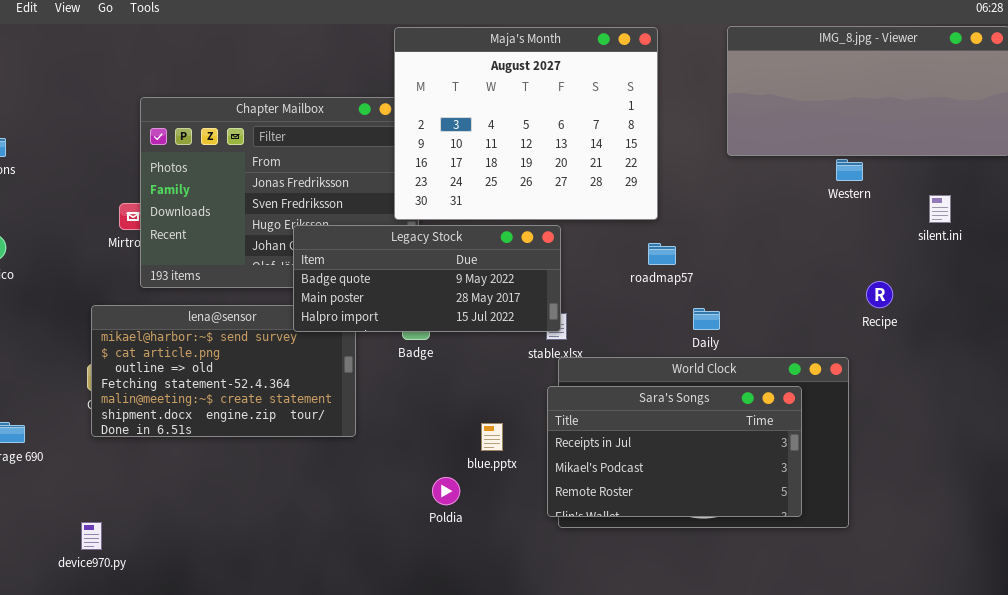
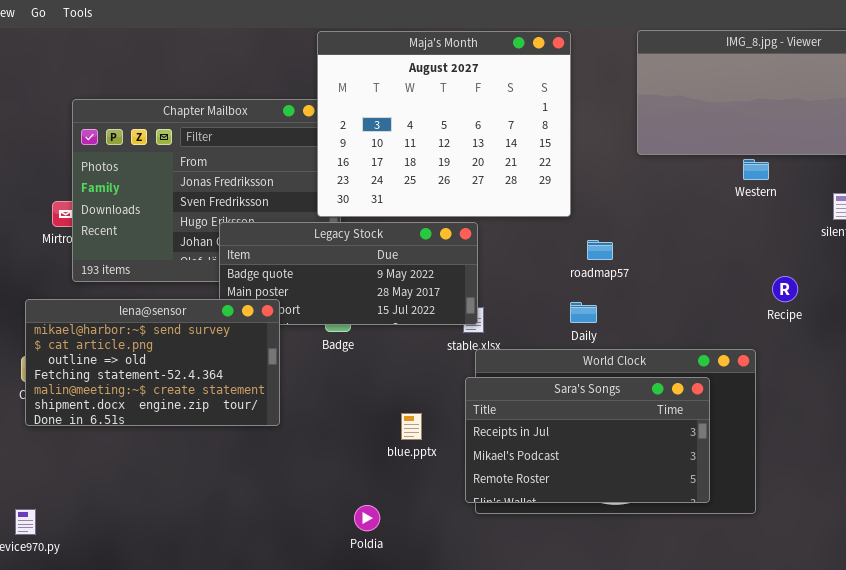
roadmap57: [648,243,676,265] -> [587,240,613,260], moved
lena@sensor: [91,305,356,437] -> [25,299,280,426], raised
Daily: [693,308,720,330] -> [570,302,597,323], moved
Poldia: [432,477,460,505] -> [354,505,380,531], moved

